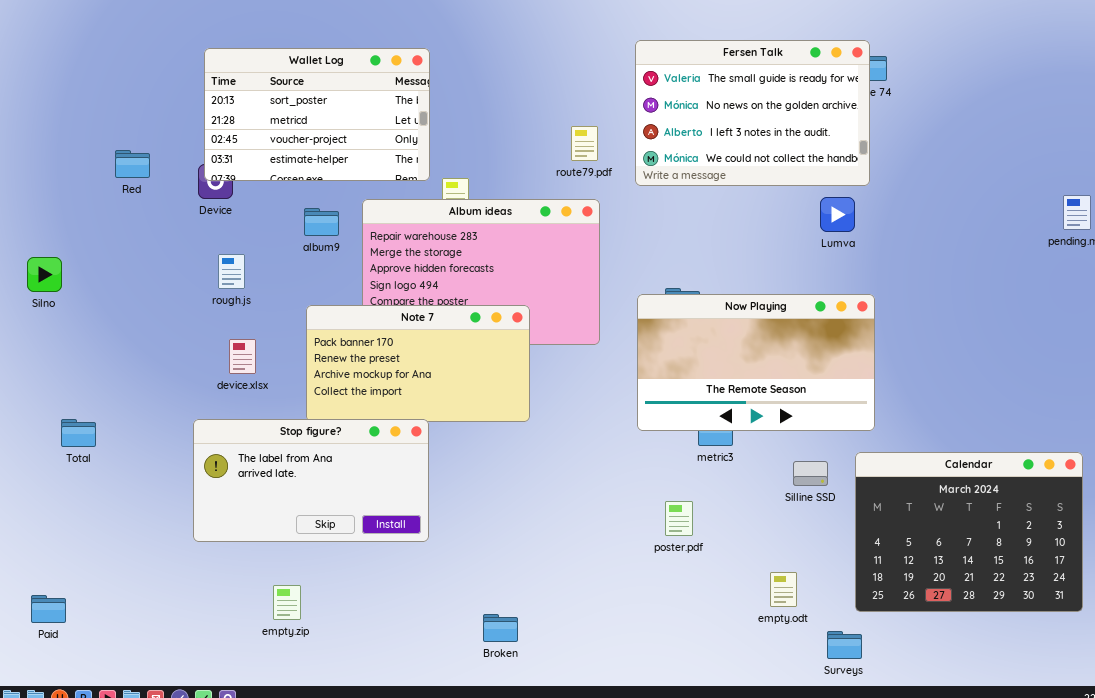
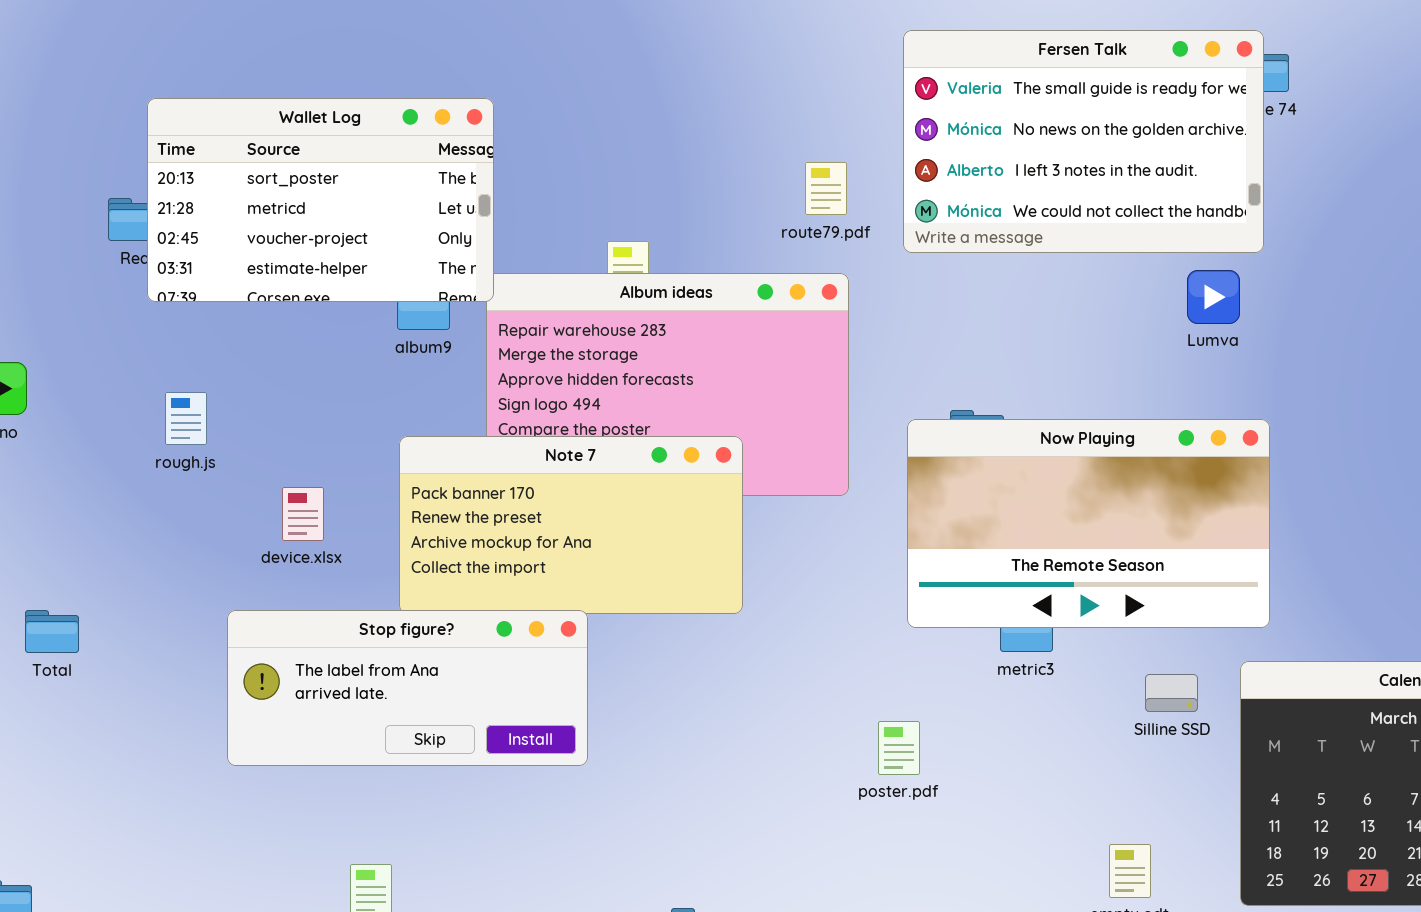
Wallet Log: [204,48,430,181] -> [147,98,494,302], moved
rough.js: [218,254,245,289] -> [165,392,207,445], moved
Stop figure?: [193,419,429,542] -> [227,610,588,766], resized
poster.pdf: [665,501,693,536] -> [878,721,920,775], moved

